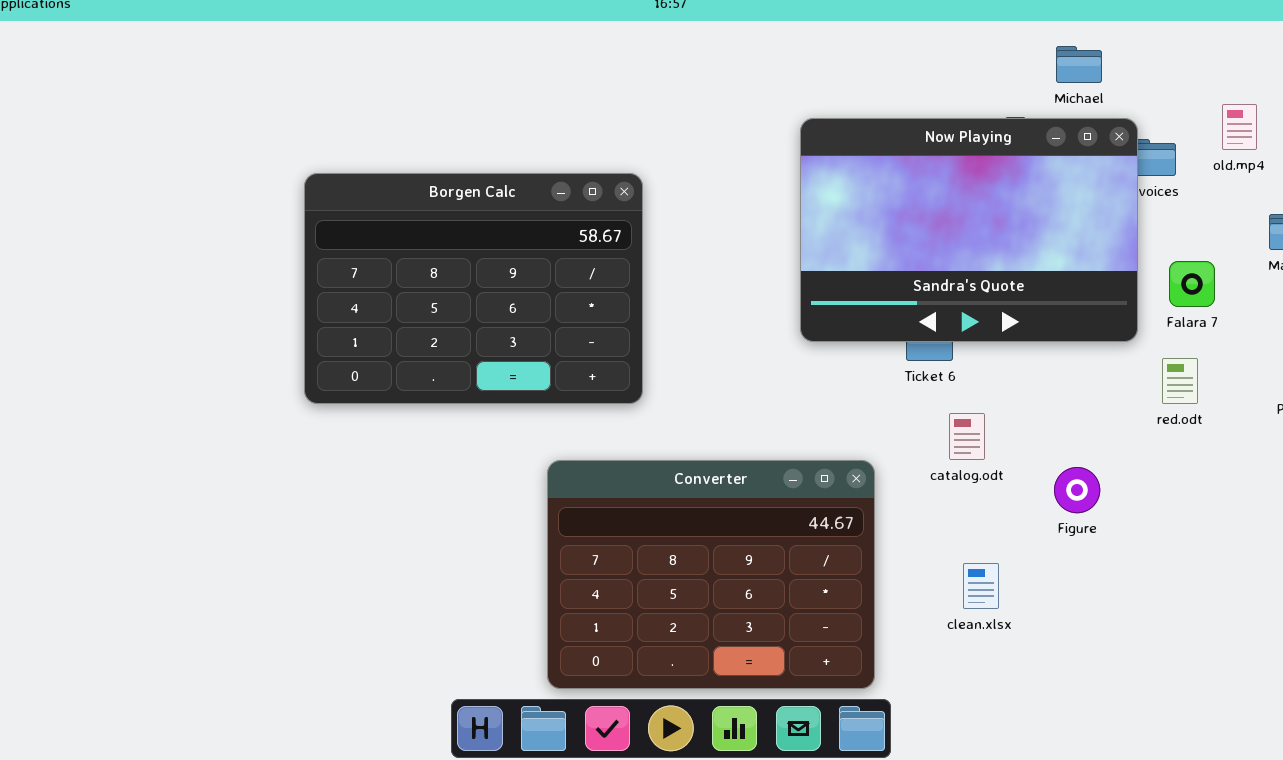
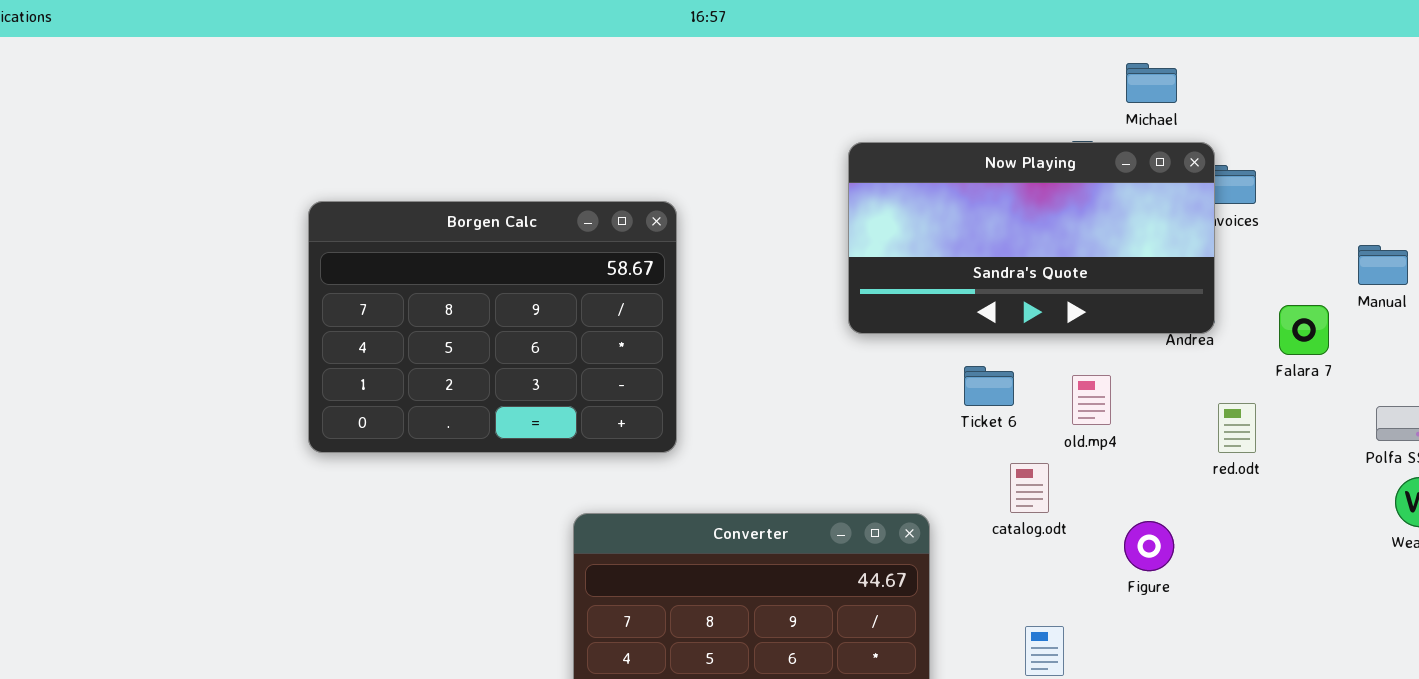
old.mp4: [1222,104,1257,150] -> [1072,375,1111,425], moved
Now Playing: [800,118,1138,342] -> [848,142,1215,334], resized
Falara 7: [1169,261,1215,307] -> [1279,305,1329,355], moved
red.odt: [1162,358,1198,404] -> [1218,403,1256,453], moved

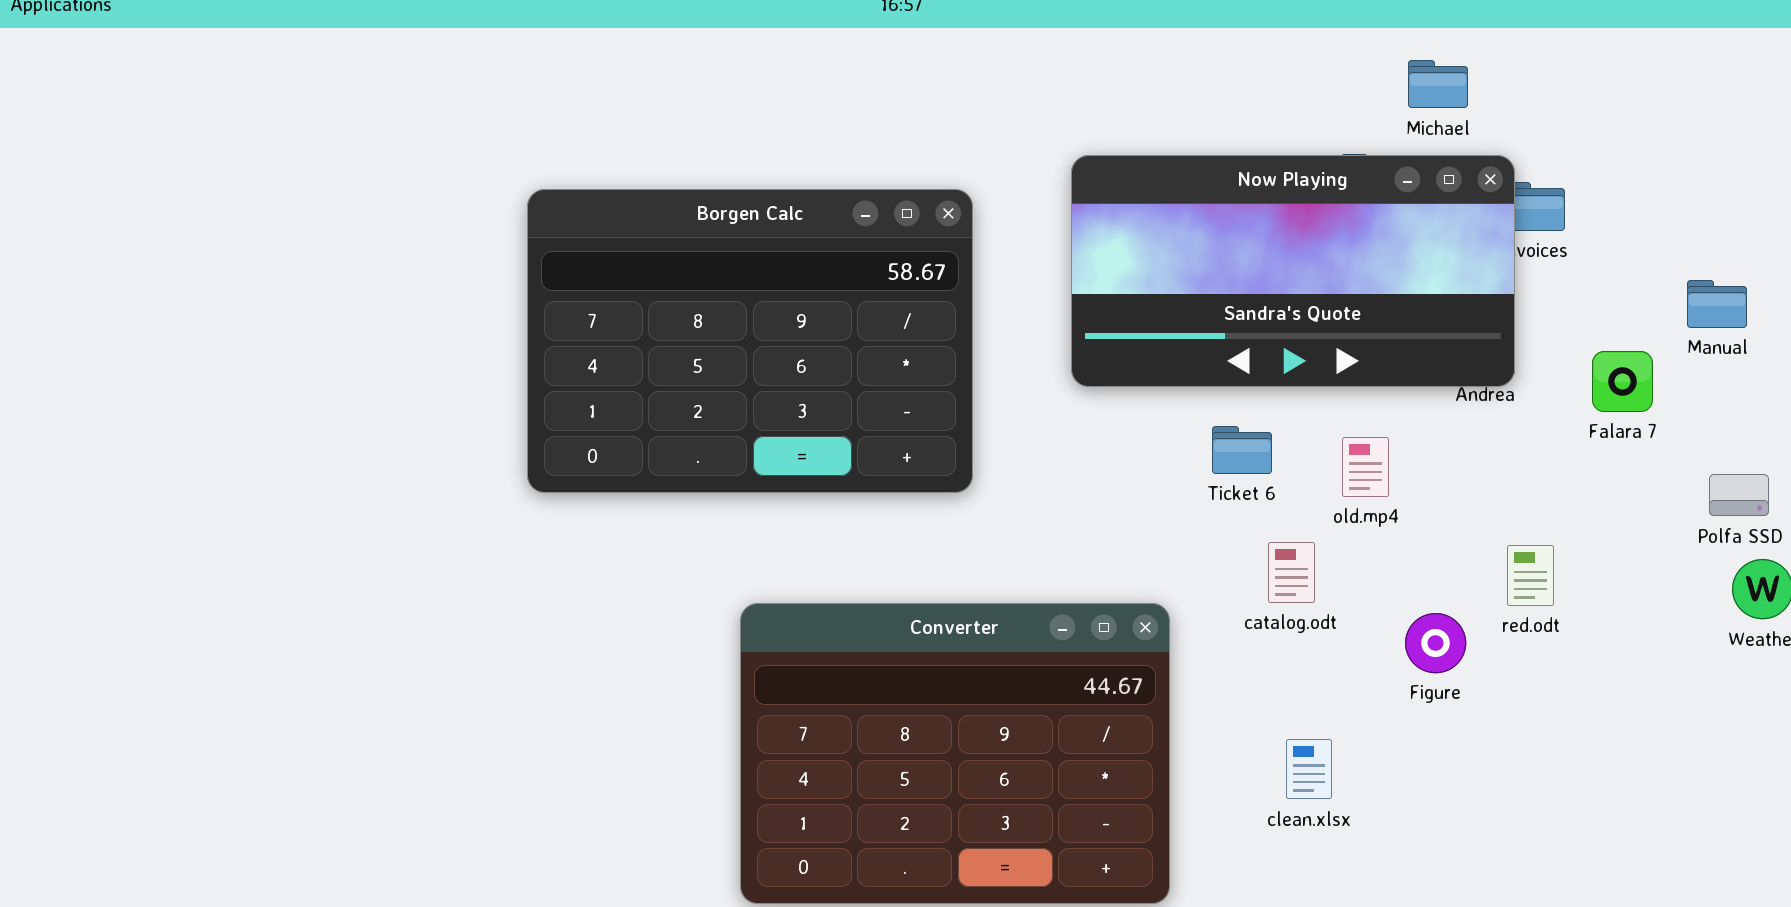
Borgen Calc: [308,201,677,453] -> [527,189,973,493], moved
red.odt: [1218,403,1256,453] -> [1507,545,1554,606], moved

